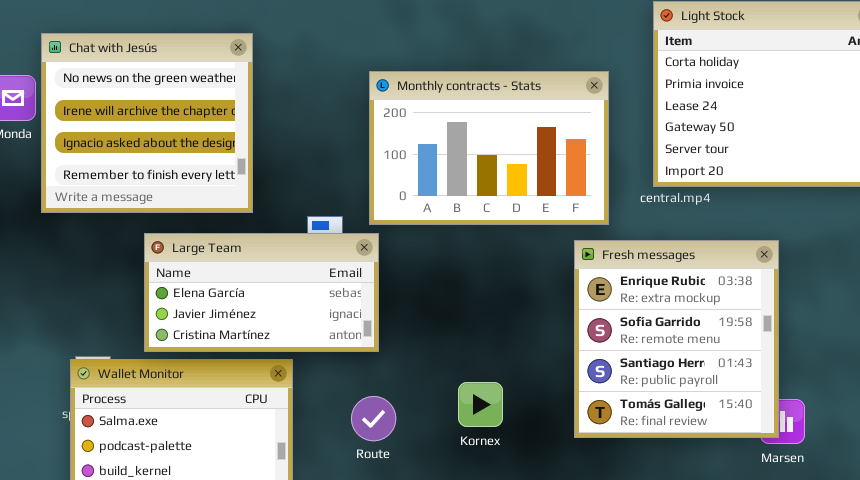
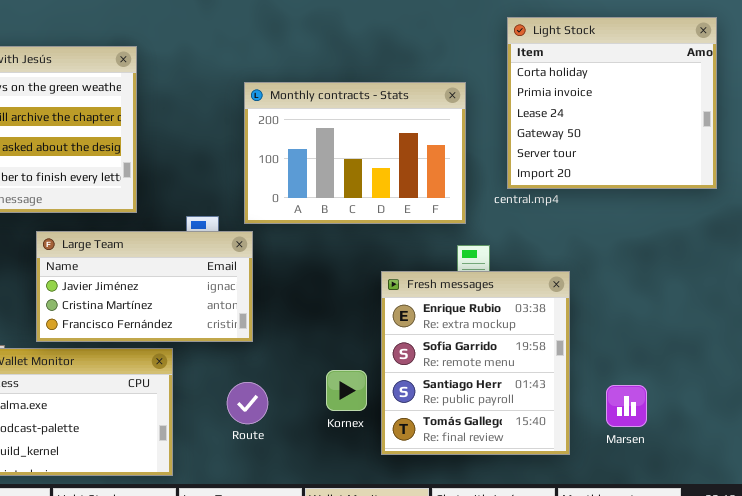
Large Team: [144,233,379,352] -> [36,231,253,342], scrolled down 1 row
Fresh messages: [574,240,779,438] -> [381,271,570,455], moved

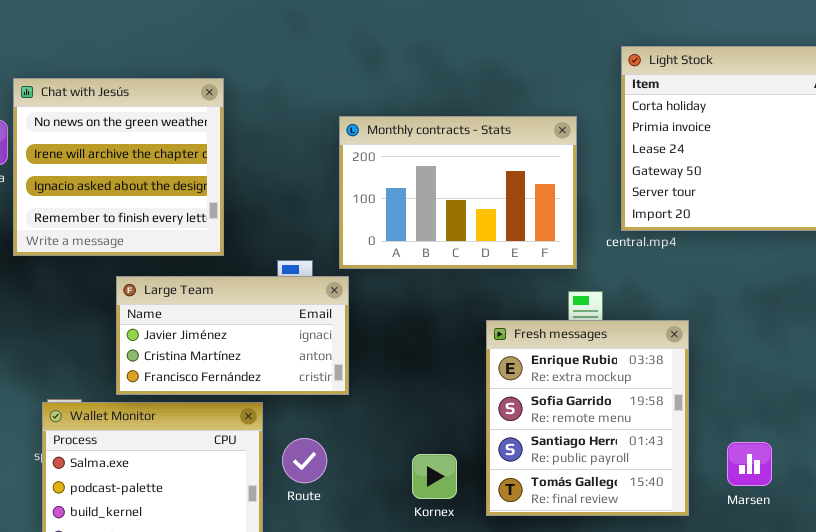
Kornex: [326,370,367,411] -> [412,454,457,499], moved
Route: [227,382,268,424] -> [282,438,327,483], moved

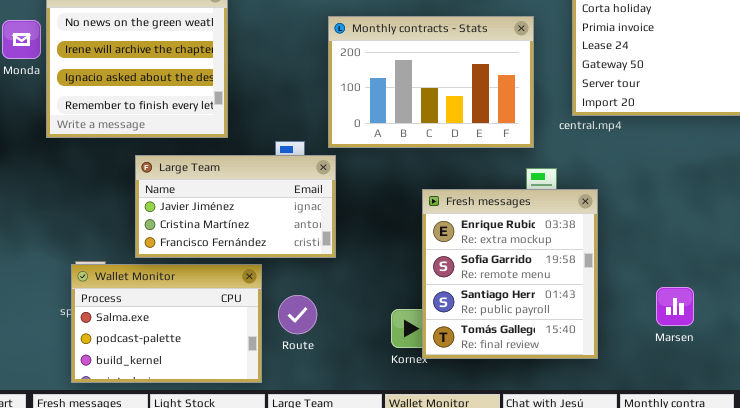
Fresh messages: [486,320,689,516] -> [422,189,598,359], moved
Marsen: [727,442,772,486] -> [656,287,694,326], moved

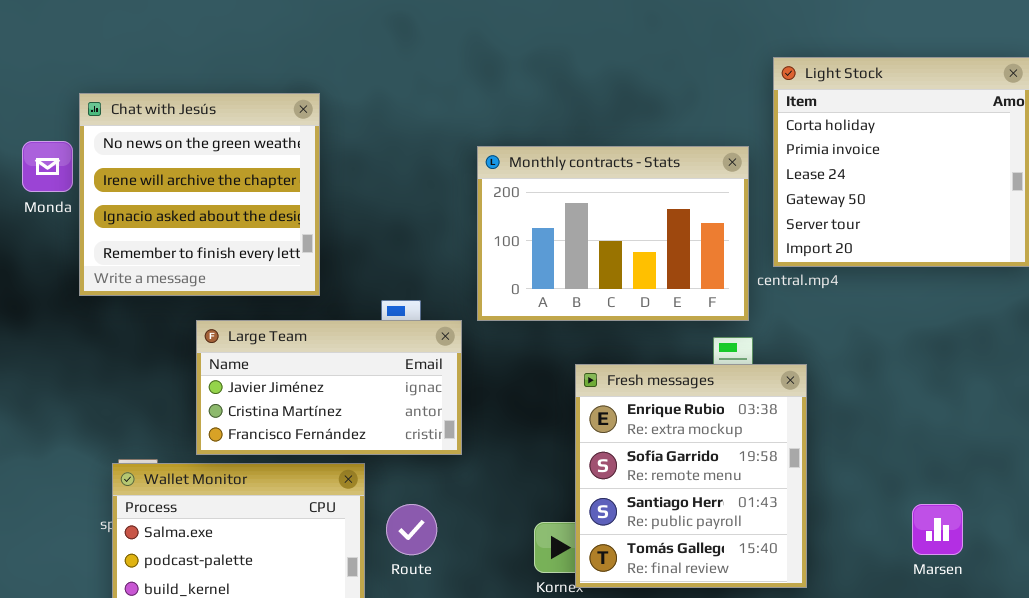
Monthly contracts - Stats: [328,16,534,148] -> [477,146,749,321], moved
Marsen: [656,287,694,326] -> [912,504,963,555], moved

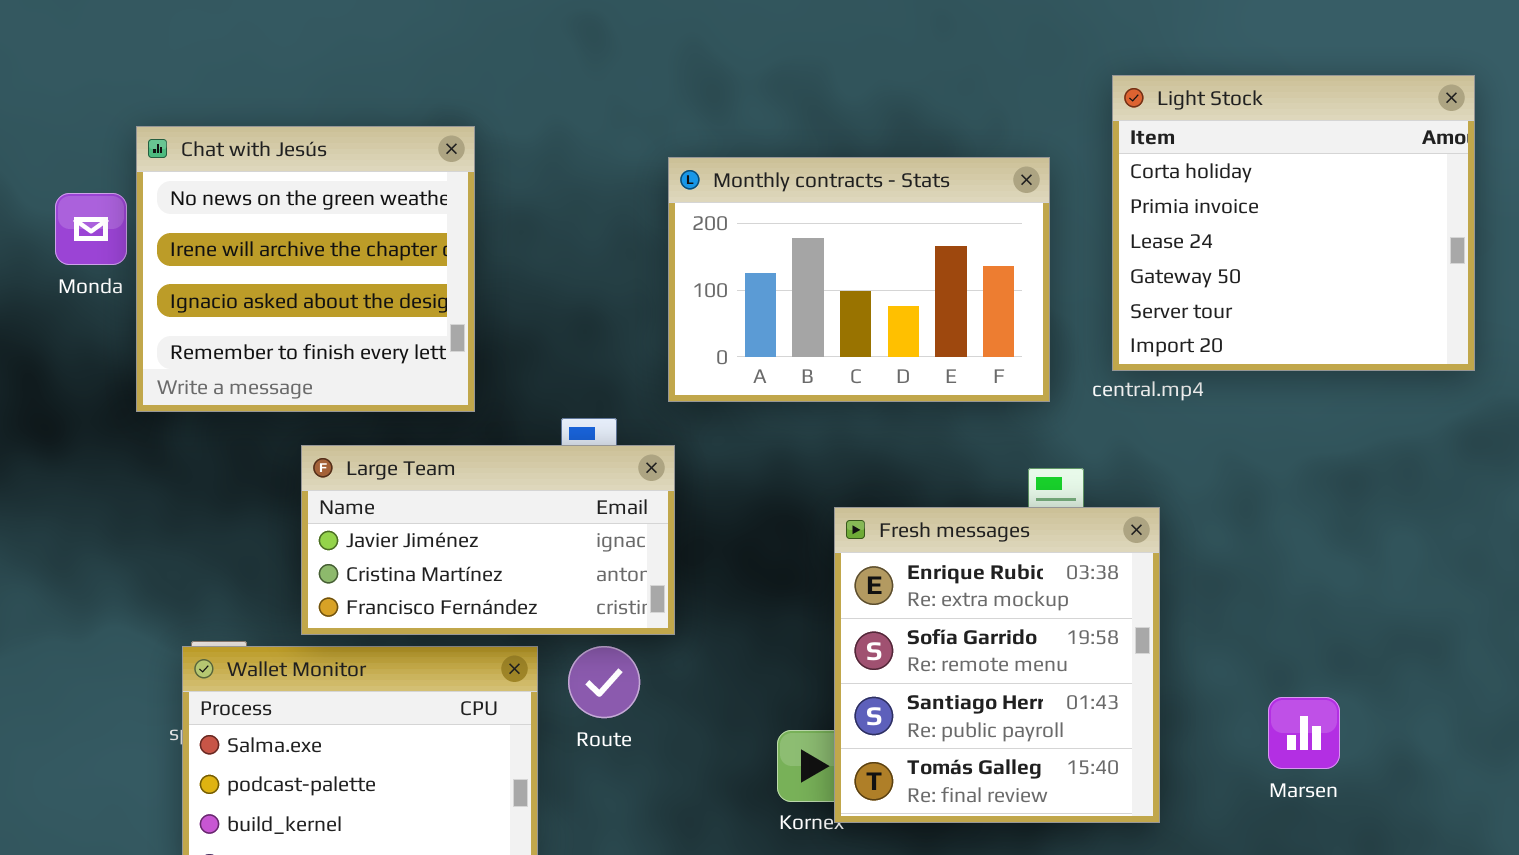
Monthly contracts - Stats: [477,146,749,321] -> [668,157,1050,402], moved
Route: [386,504,437,555] -> [568,646,640,718], moved
Marsen: [912,504,963,555] -> [1268,697,1340,769], moved

